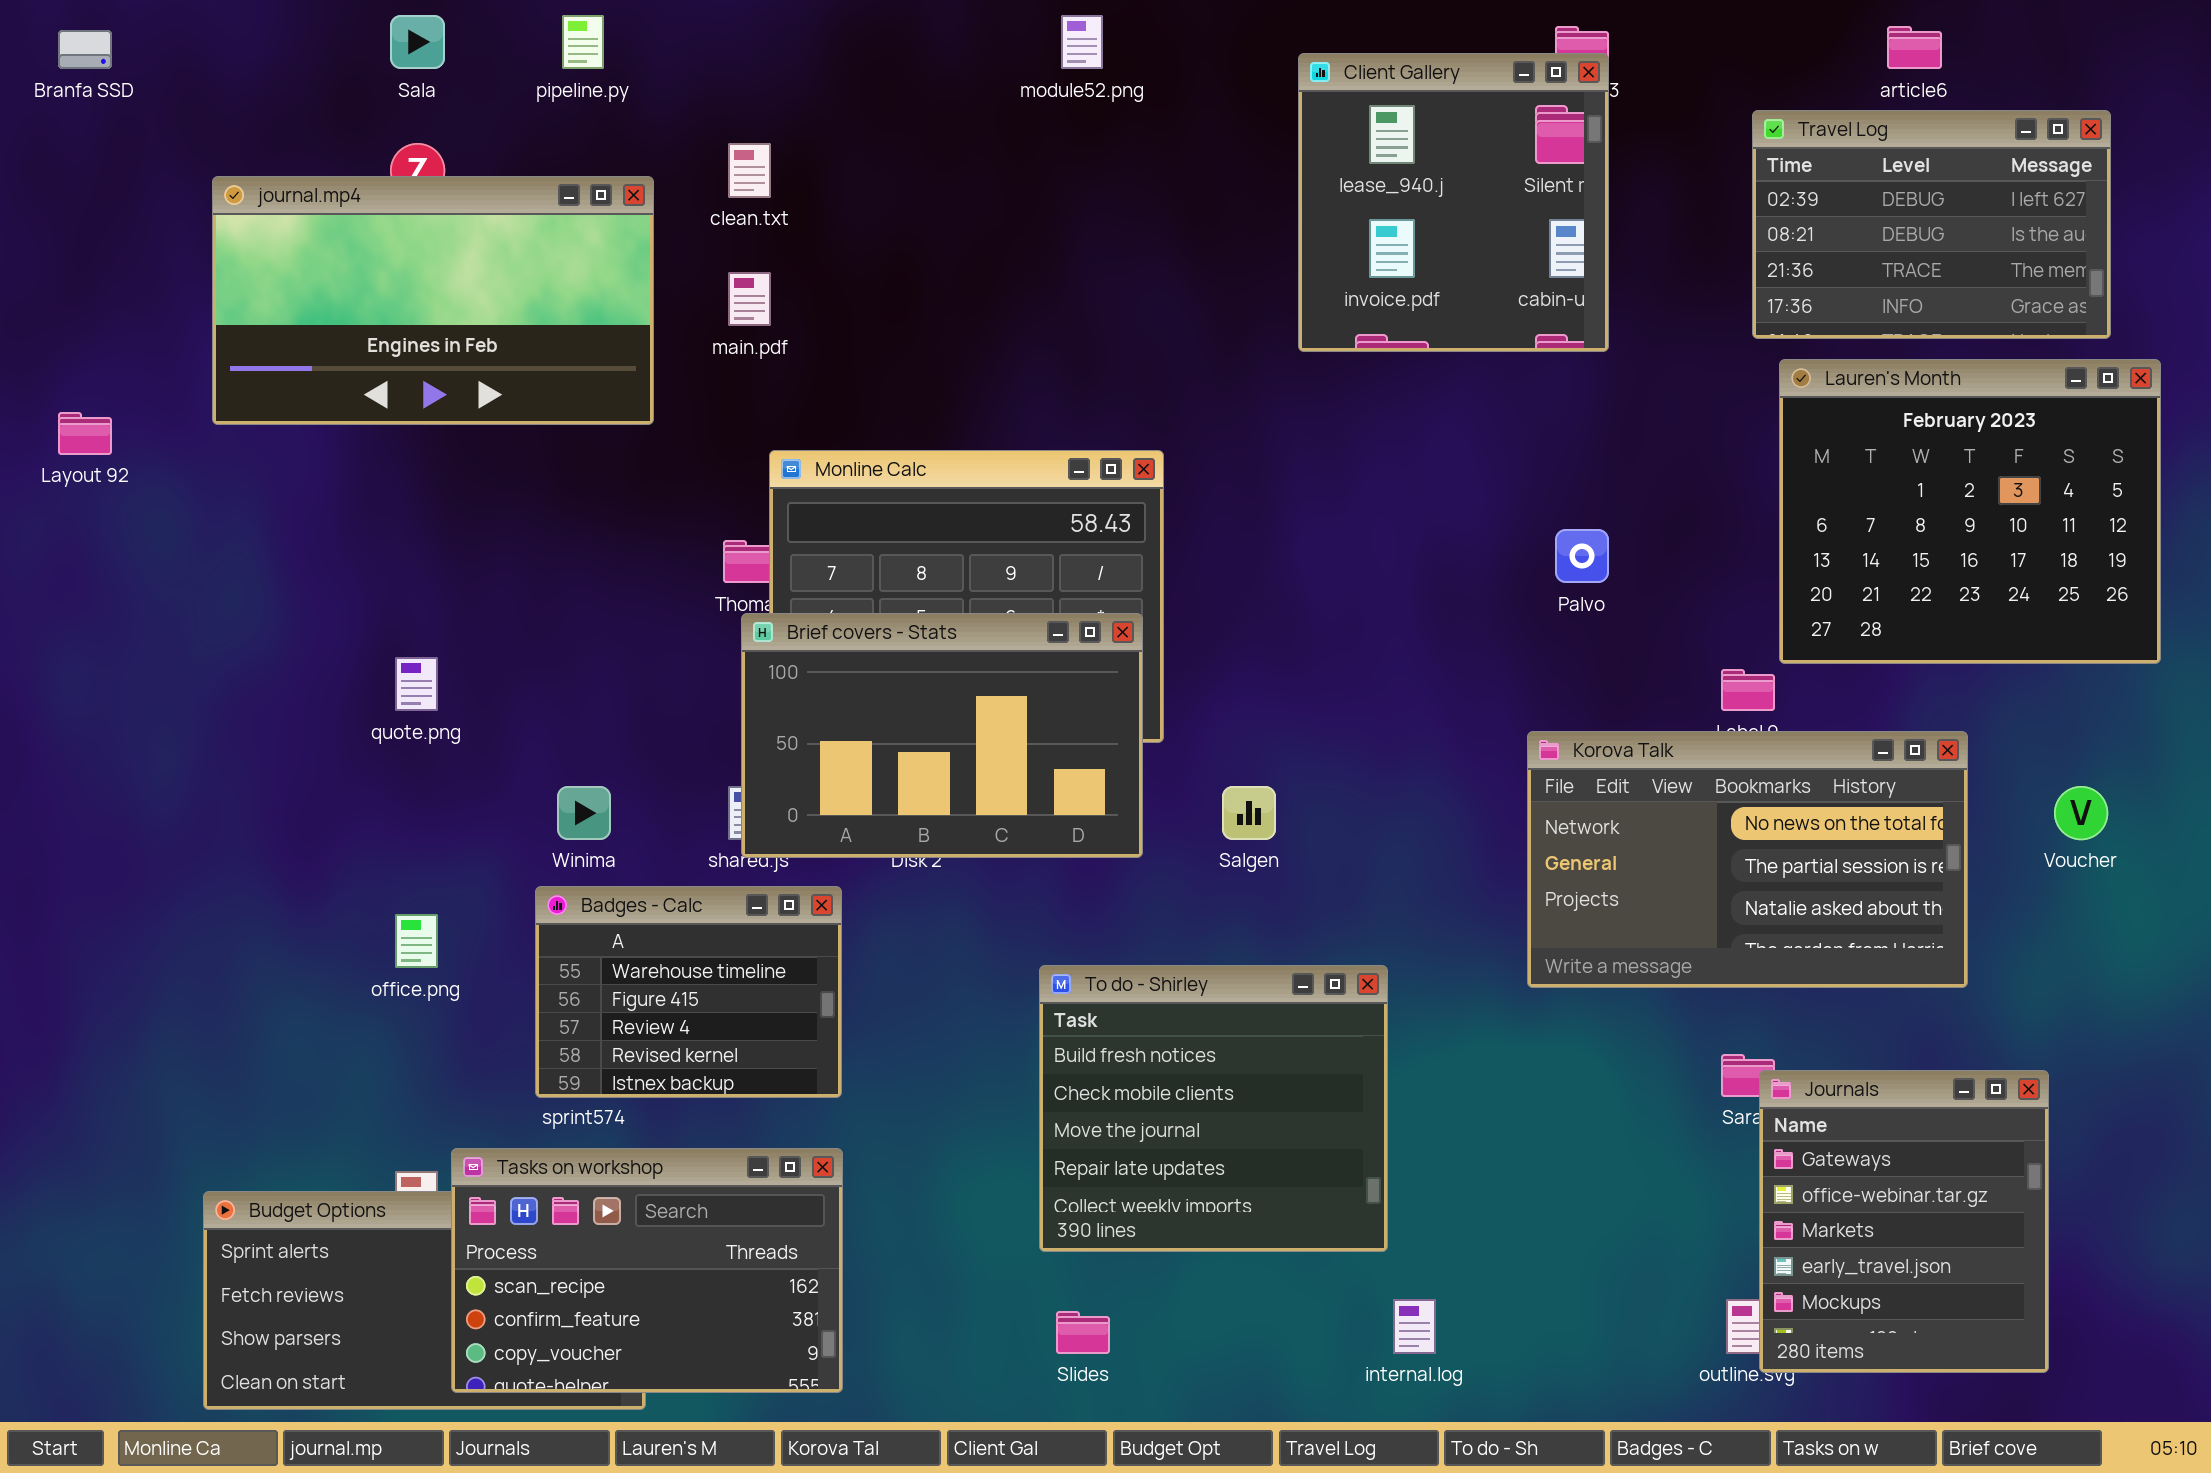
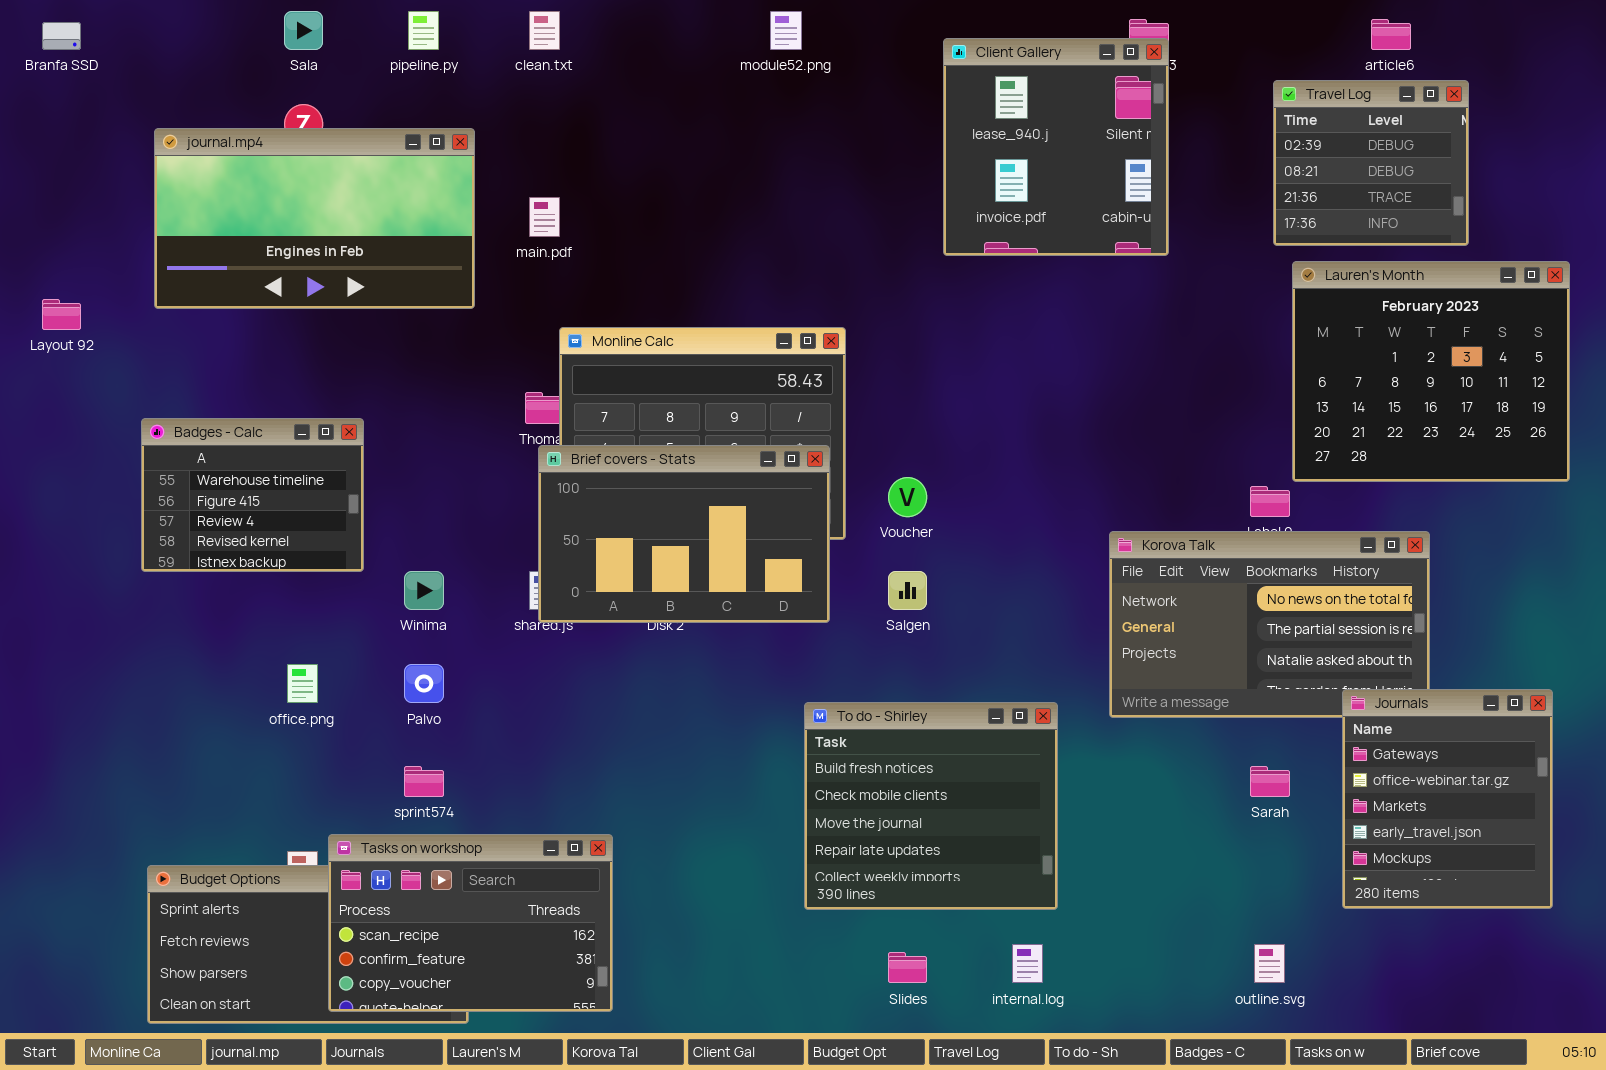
Travel Log: [1752,110,2111,339] -> [1273,80,1469,246], resized
clean.txt: [728,143,771,198] -> [529,11,560,50], moved
Palvo: [1555,529,1609,583] -> [404,664,444,703], moved
Voucher: [2054,786,2108,840] -> [888,477,927,517], moved
Badges - Calc: [535,886,842,1098] -> [141,418,364,572], moved
To do - Shirley: [1039,965,1388,1252] -> [804,702,1058,910], moved
Journals: [1759,1070,2049,1373] -> [1342,689,1553,909], moved
Slides: [1056,1311,1110,1354] -> [888,952,927,983], moved

